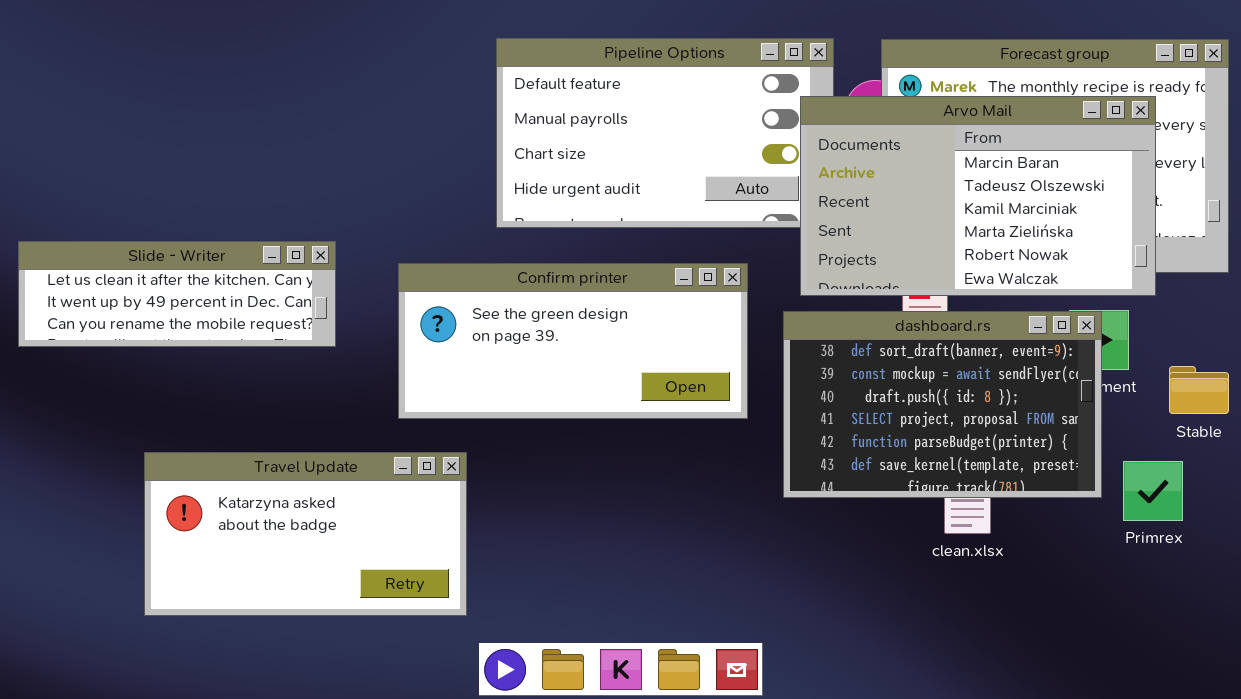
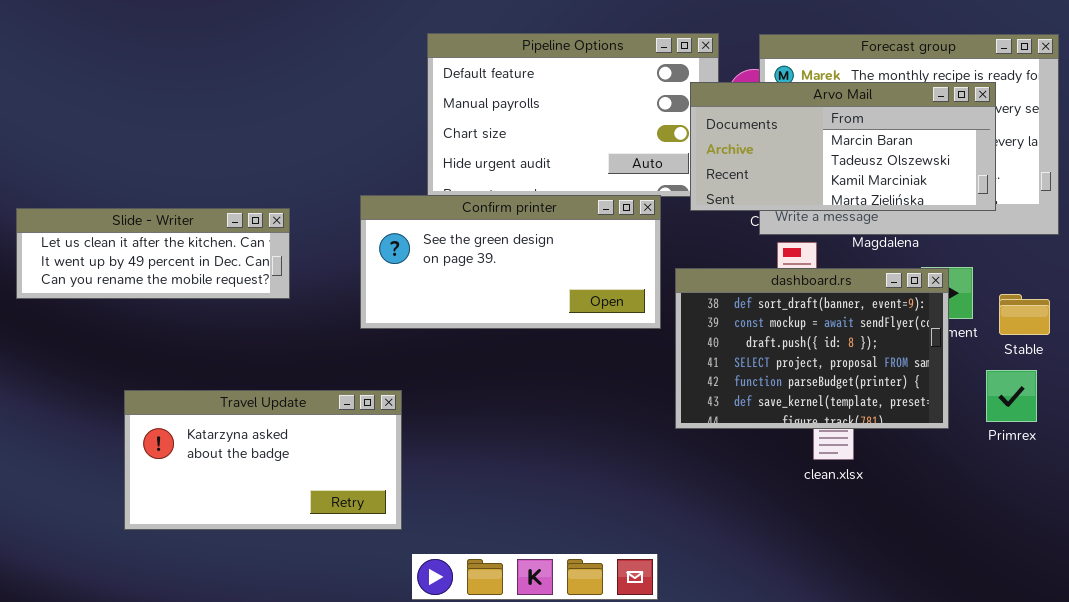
Arvo Mail: [800,96,1156,296] -> [690,82,996,211], resized
Confirm printer: [398,263,748,419] -> [360,195,661,329], moved
Stable: [1169,366,1229,414] -> [999,294,1050,335], moved
Primrex: [1123,461,1183,521] -> [986,370,1037,422], moved

